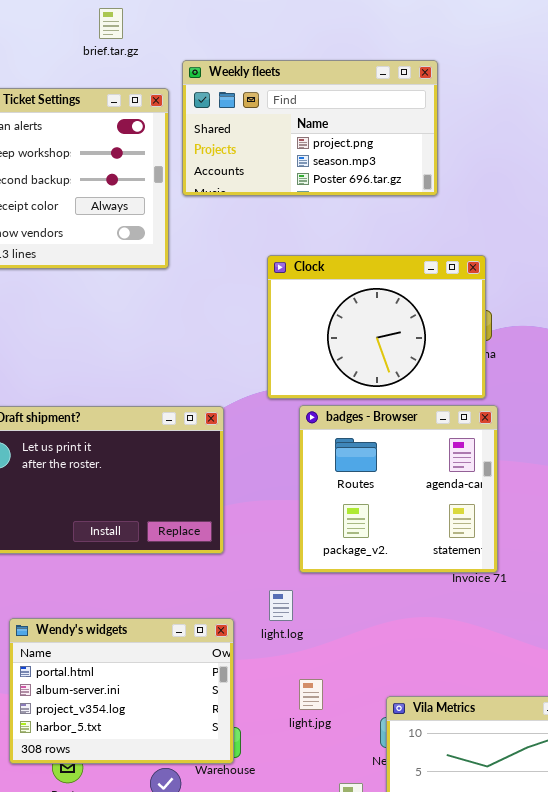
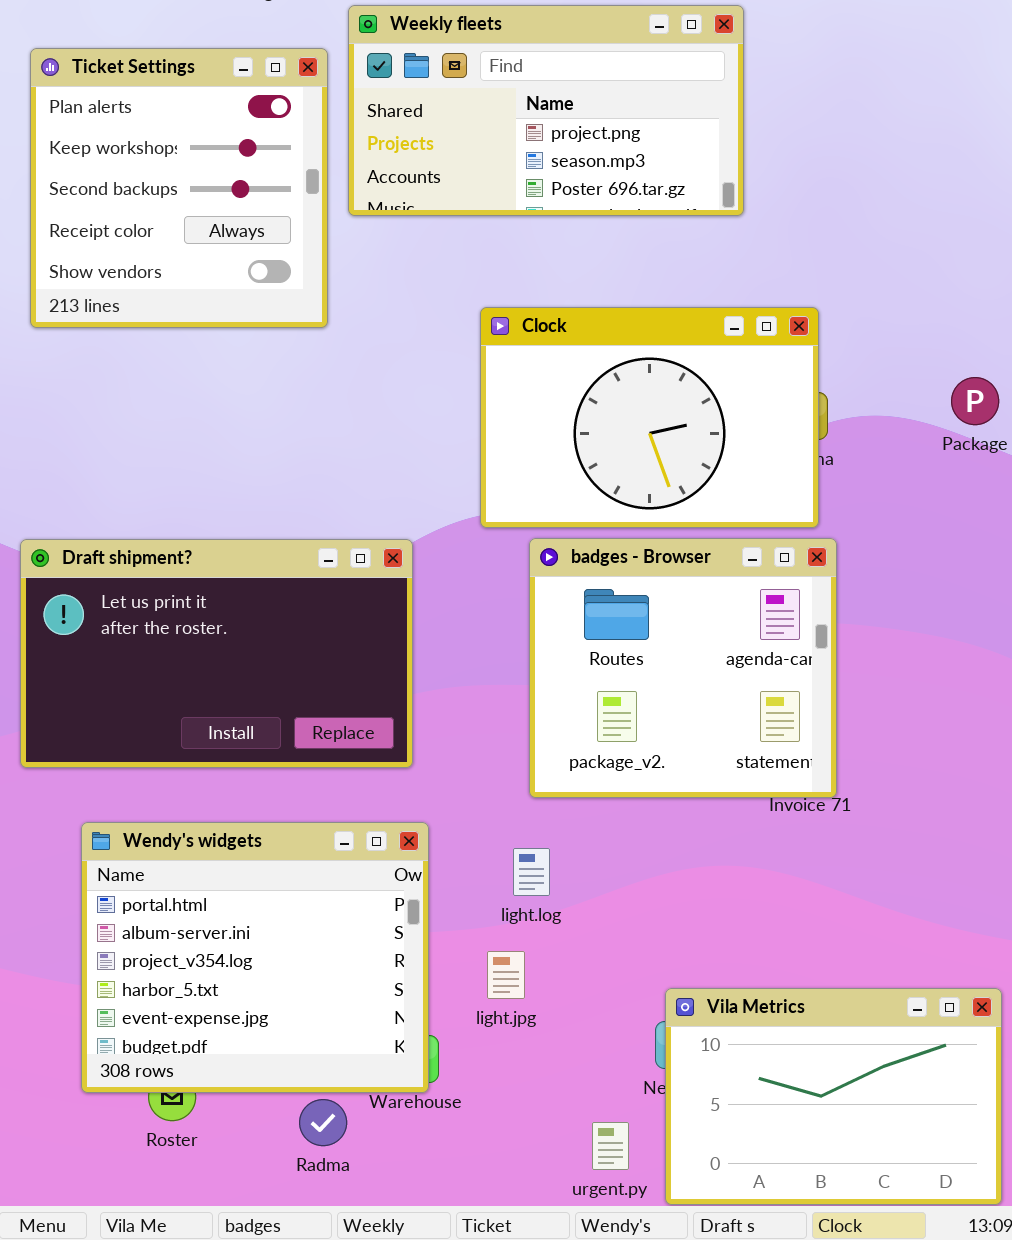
light.log: [269,590,293,621] -> [513,848,550,896], moved
Wendy's widgets: [9,618,234,764] -> [81,822,429,1093], resized
light.jpg: [299,679,323,710] -> [487,951,525,999], moved

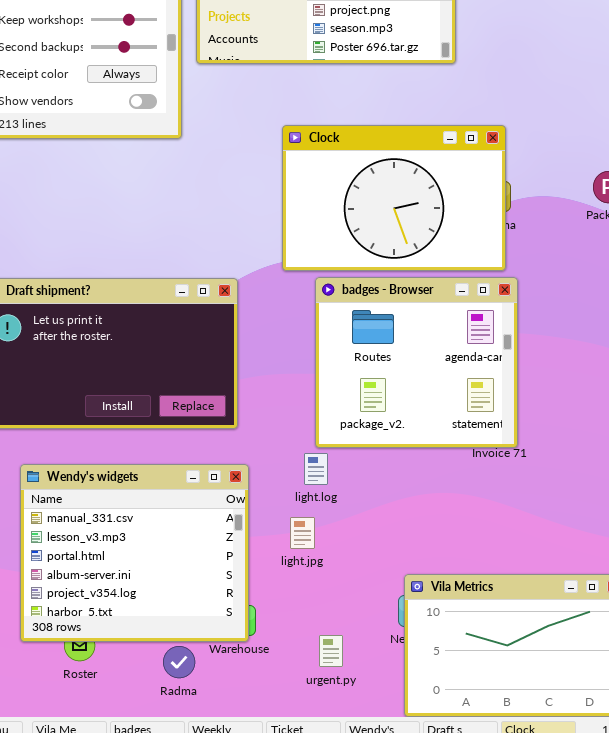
Wendy's widgets: [81,822,429,1093] -> [20,464,249,642], scrolled up 2 rows
light.log: [513,848,550,896] -> [304,453,328,485], moved
light.jpg: [487,951,525,999] -> [290,517,315,549], moved
urgent.py: [592,1122,629,1170] -> [319,635,343,667], moved

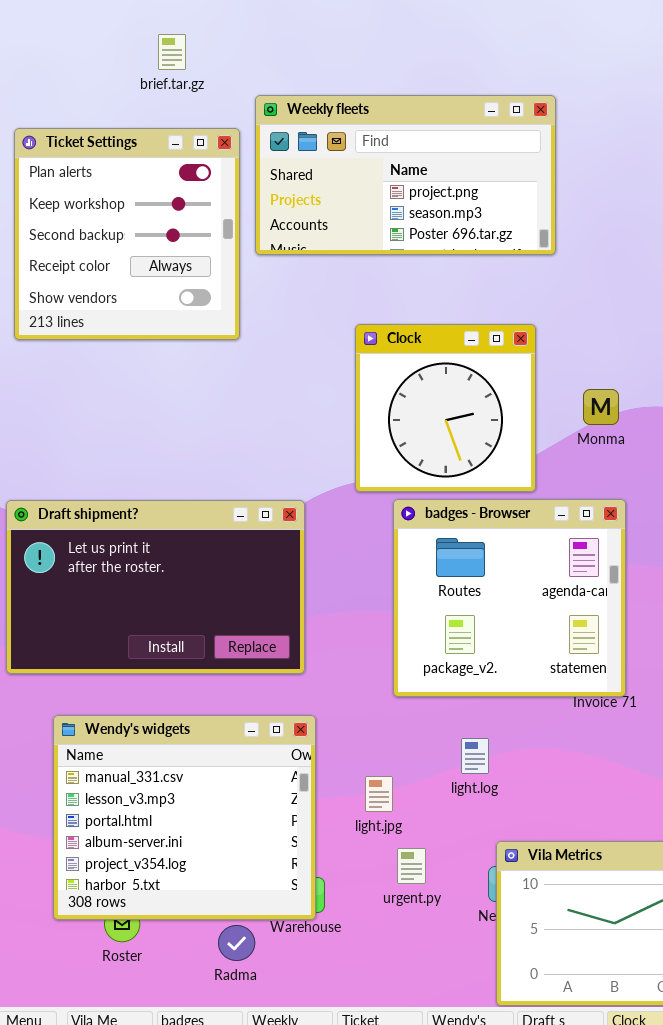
Clock: [282,125,506,271] -> [355,324,536,492], resized
light.log: [304,453,328,485] -> [461,738,489,774], moved
urgent.py: [319,635,343,667] -> [397,848,426,884], moved

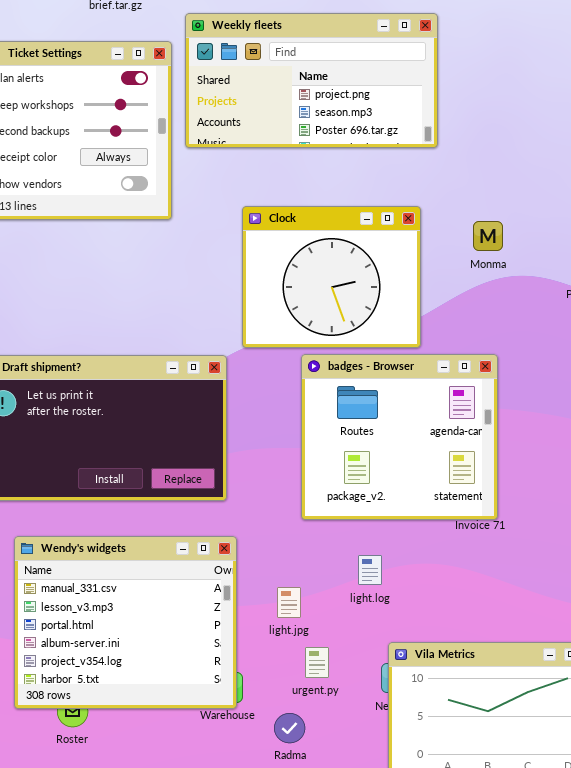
Clock: [355,324,536,492] -> [242,206,421,348], resized
Monma: [583,389,619,425] -> [473,221,503,251], moved
Radma: [218,925,255,961] -> [274,713,305,743], moved

